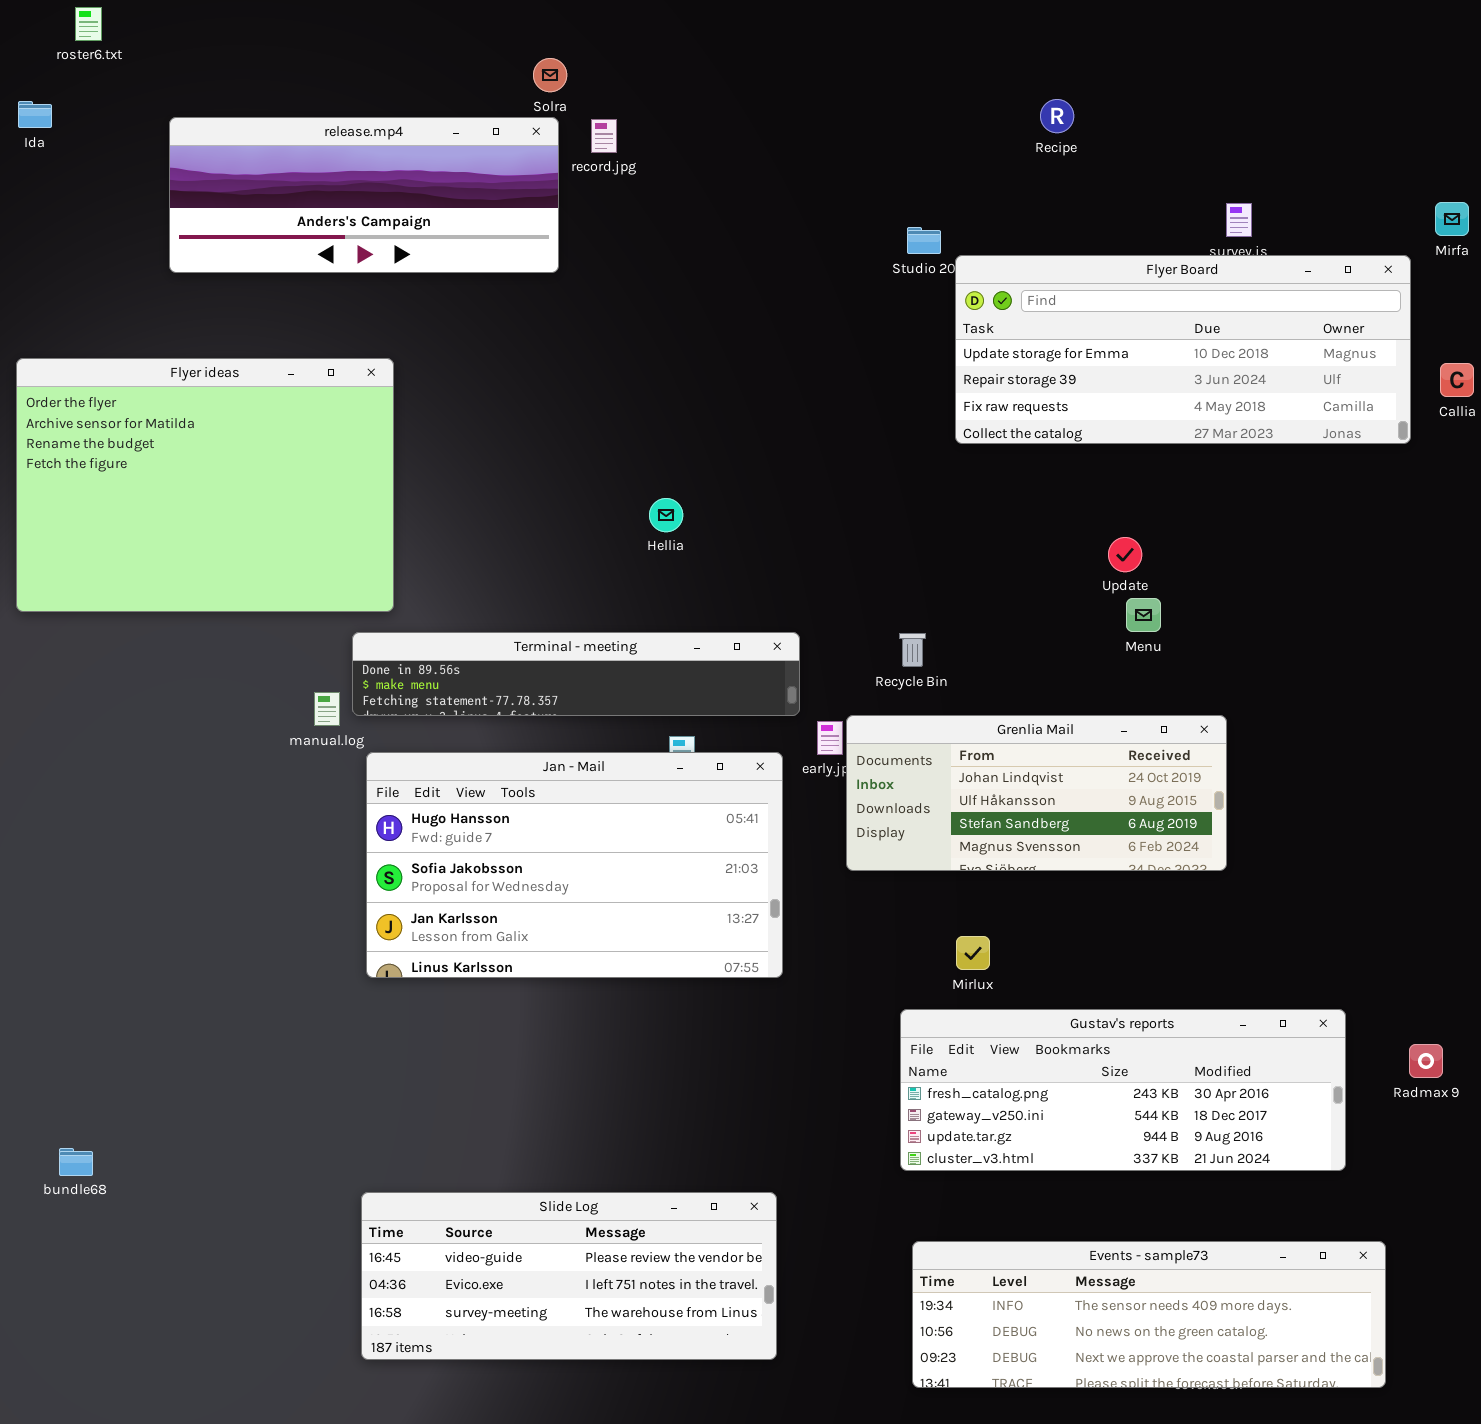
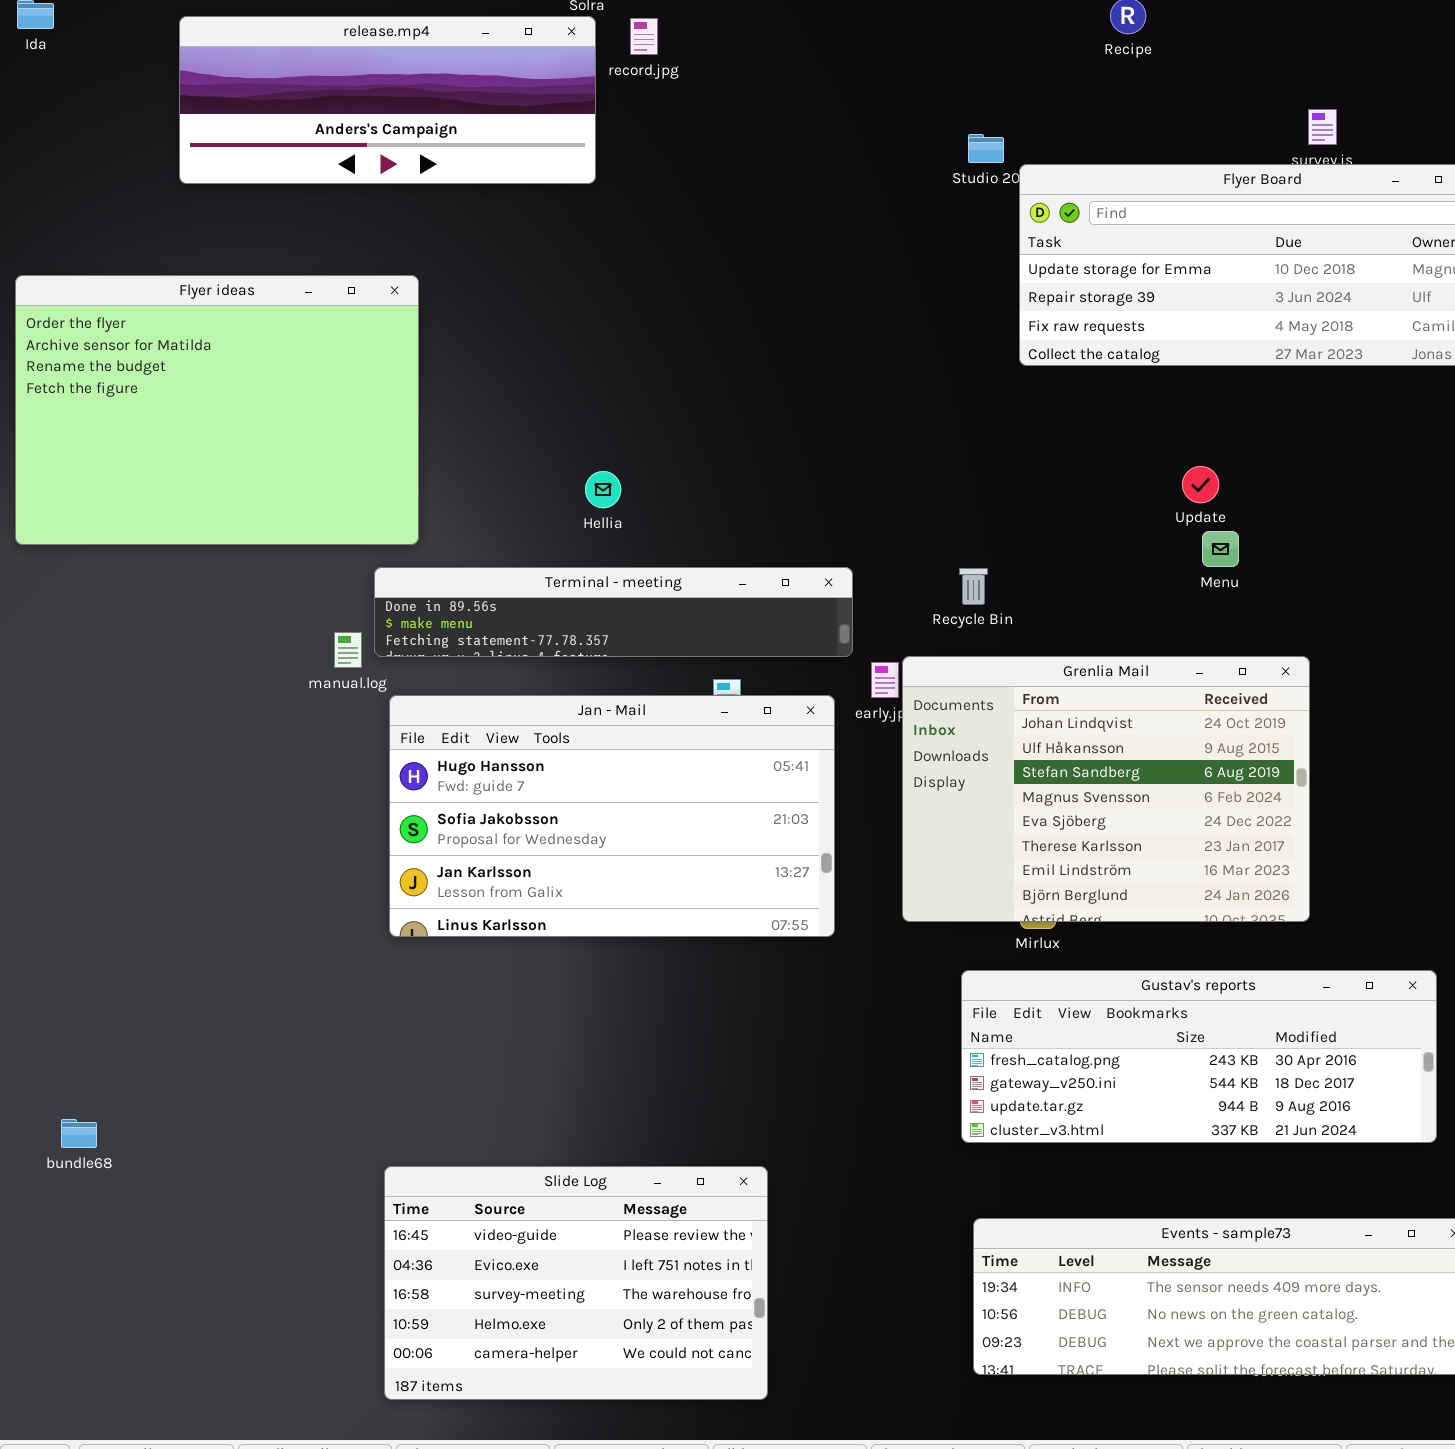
Hellia: [649,498,683,532] -> [585,471,621,508], moved
Grenlia Mail: [846,715,1227,871] -> [902,656,1310,922], resized
Slide Log: [361,1192,777,1360] -> [384,1166,768,1400], resized

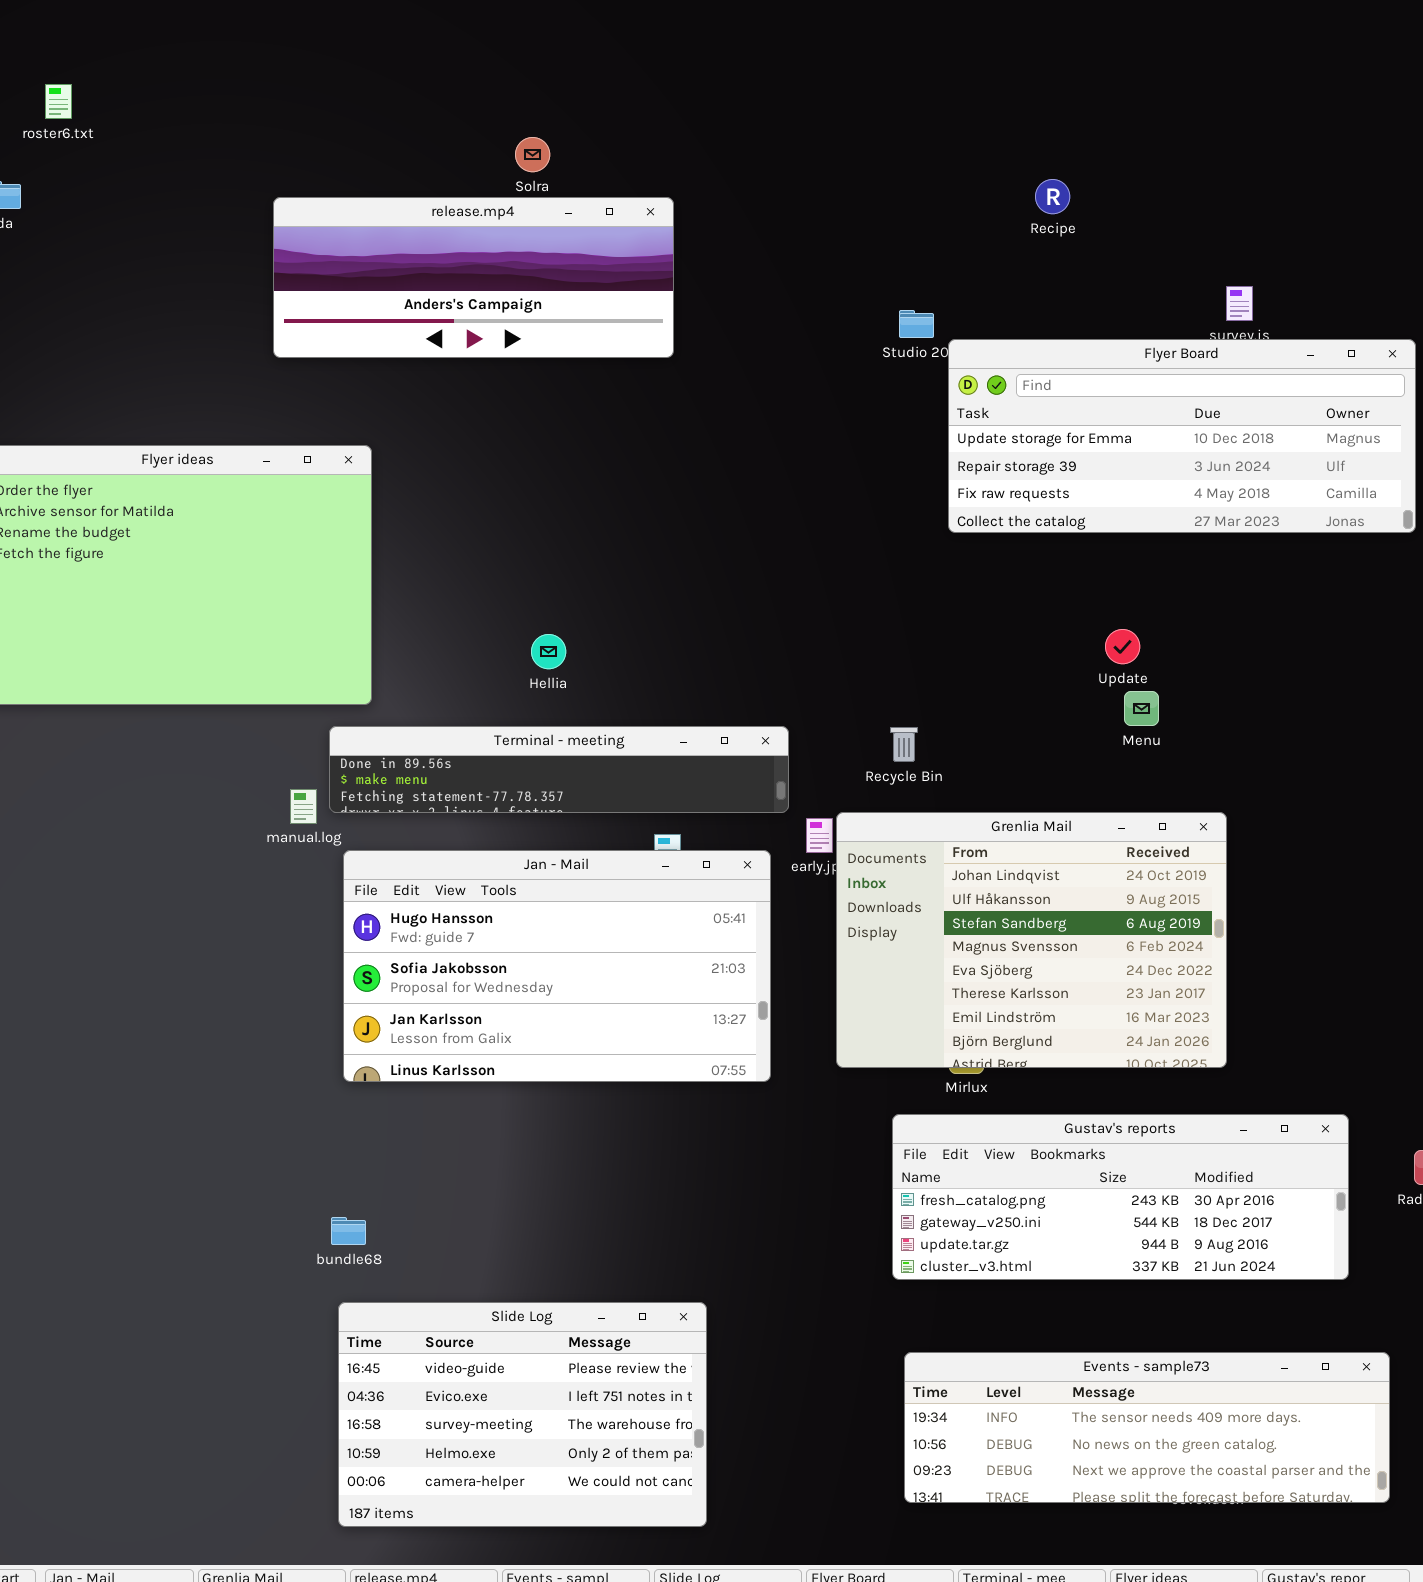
release.mp4: [179,16,596,184] -> [273,197,674,358], moved
bundle68: [61,1119,97,1148] -> [331,1217,366,1245], moved

